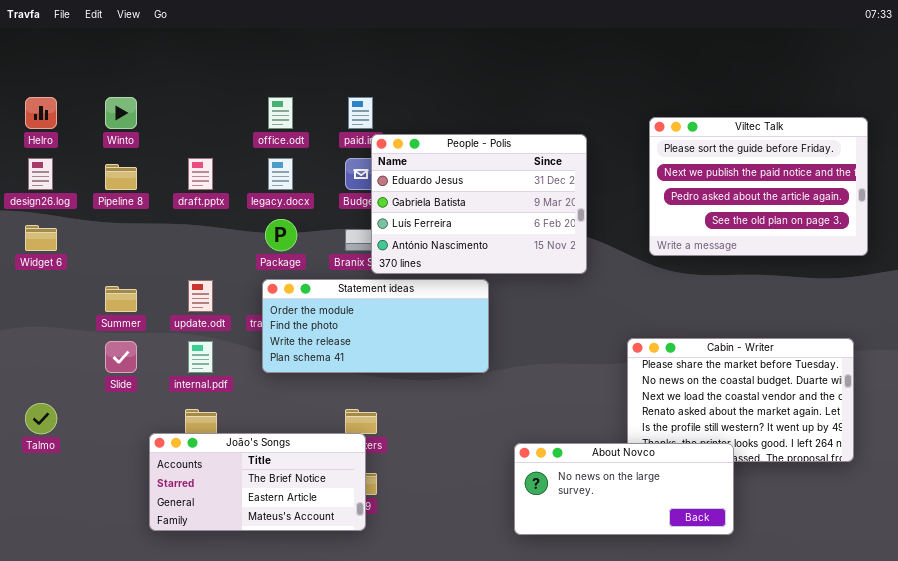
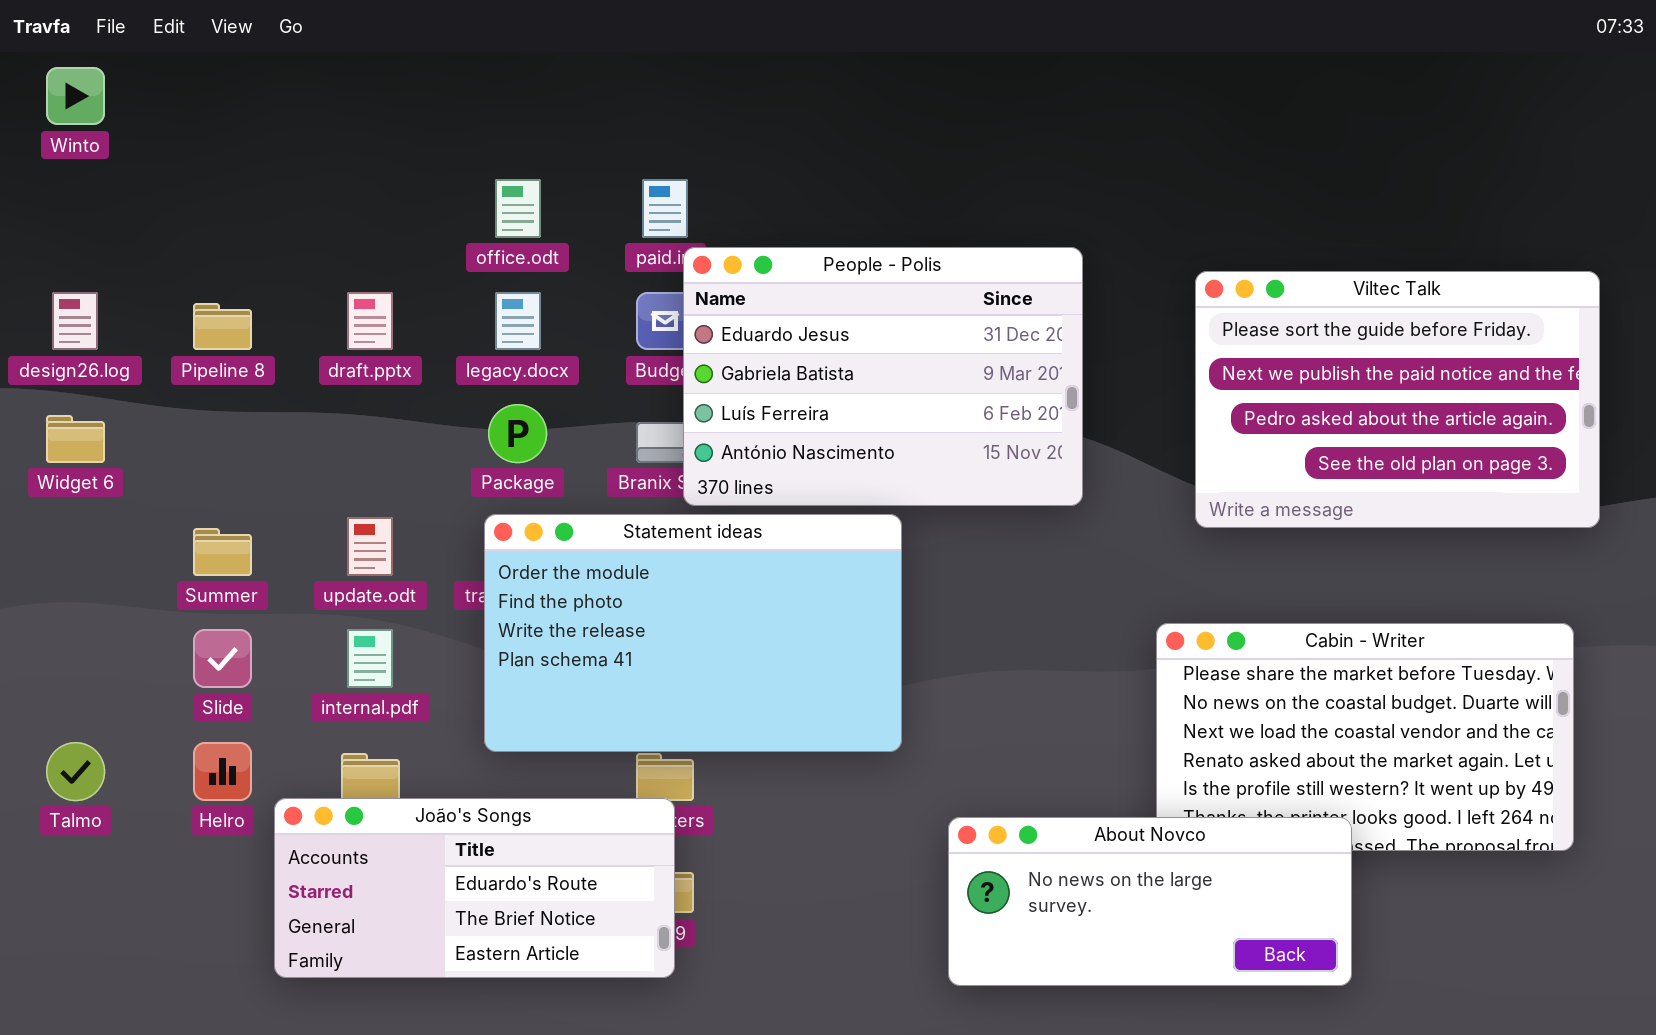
Helro: [25,97,57,129] -> [193,742,252,801], moved
Winto: [105,97,137,129] -> [46,67,105,125], moved
Viltec Talk: [649,117,868,256] -> [1195,271,1600,528], moved
Statement ideas: [262,279,489,373] -> [484,514,902,752], resized
João's Songs: [149,433,366,531] -> [274,798,675,978], scrolled up 1 row

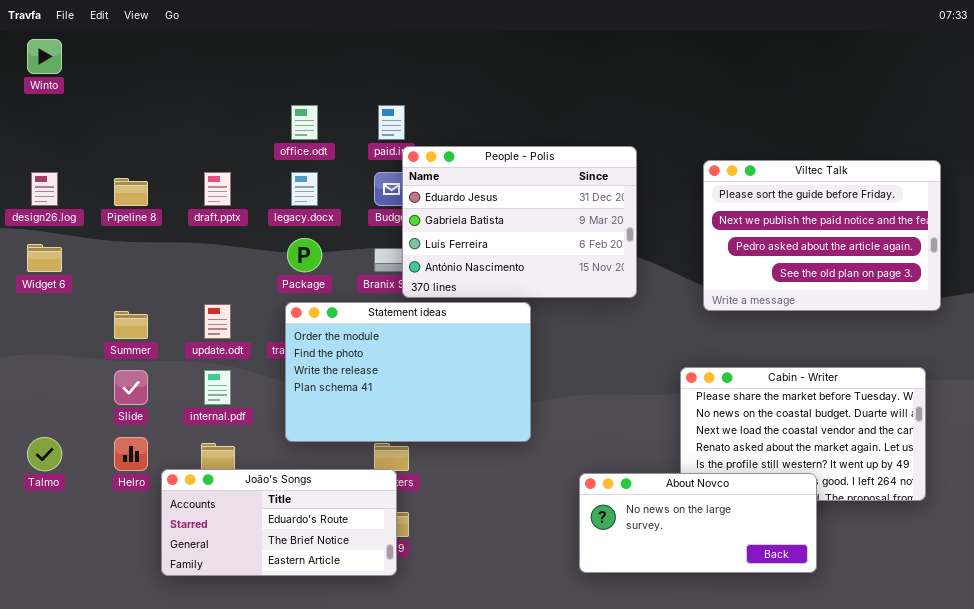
About Novco: [948,817,1352,986] -> [579,473,817,573], moved

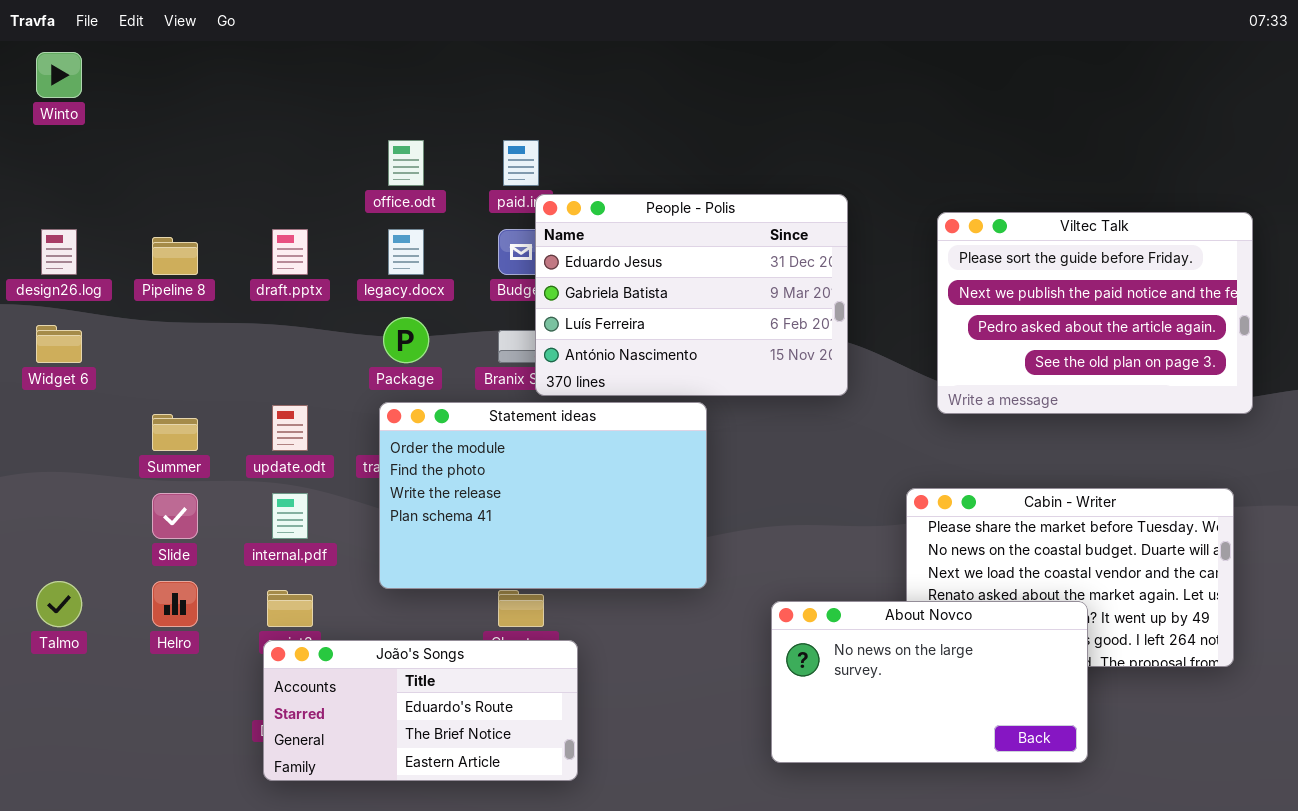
João's Songs: [161,469,397,576] -> [263,640,578,781], moved
About Novco: [579,473,817,573] -> [771,601,1088,763], resized

